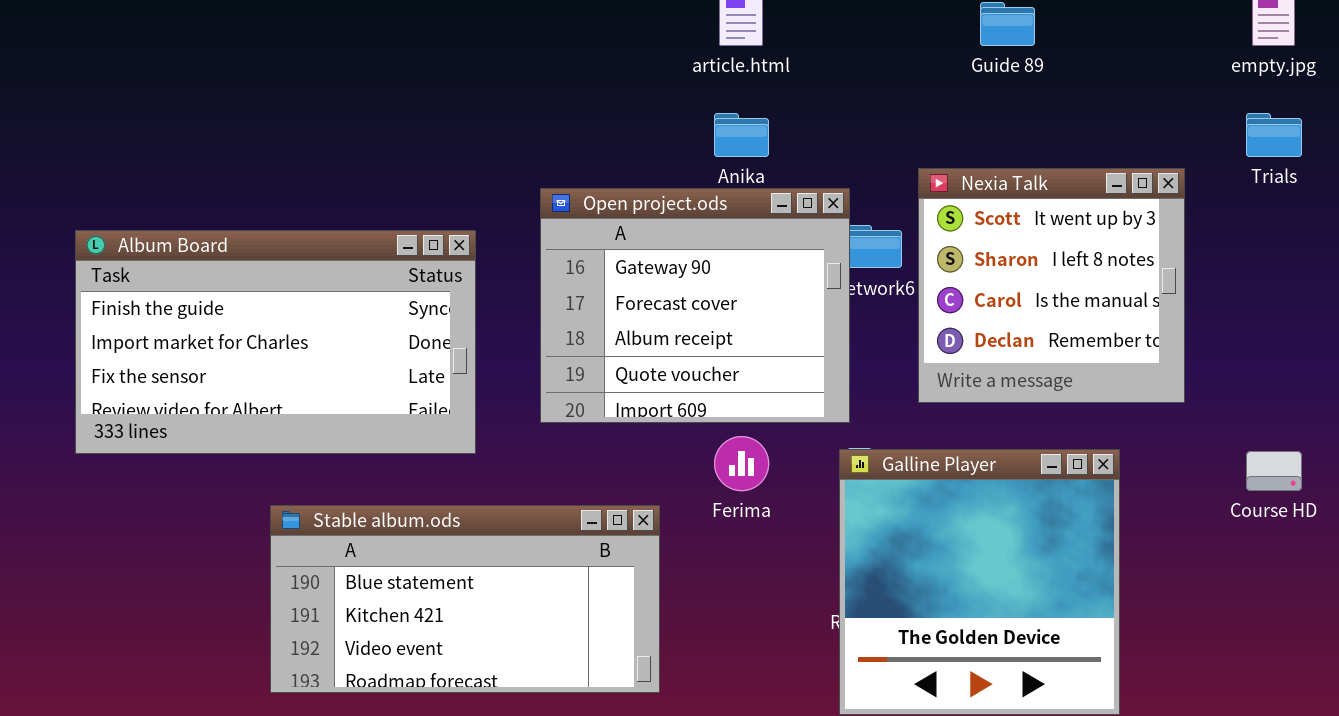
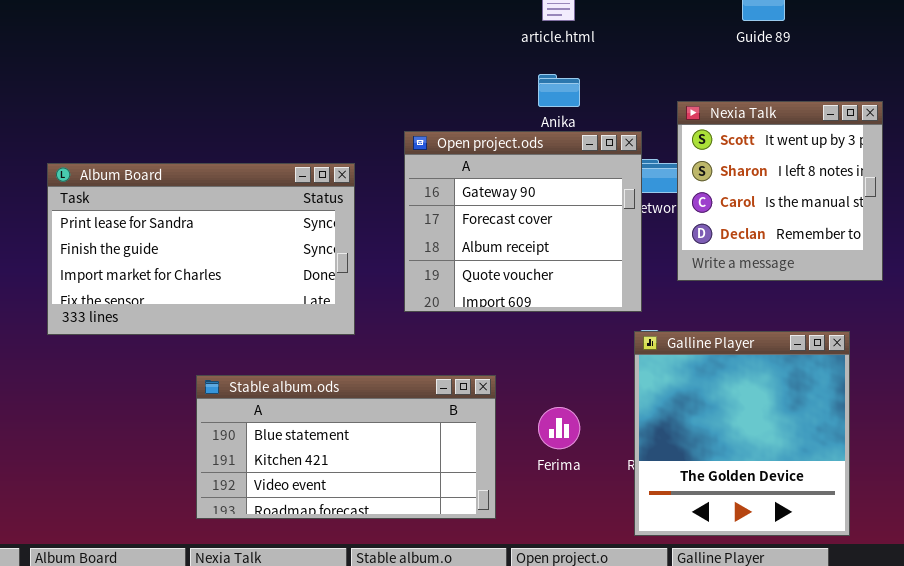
Nexia Talk: [918,168,1185,403] -> [677,101,883,281], moved
Album Board: [75,230,476,454] -> [47,163,355,335], scrolled up 1 row
Ferima: [714,436,769,491] -> [538,407,580,449], moved

